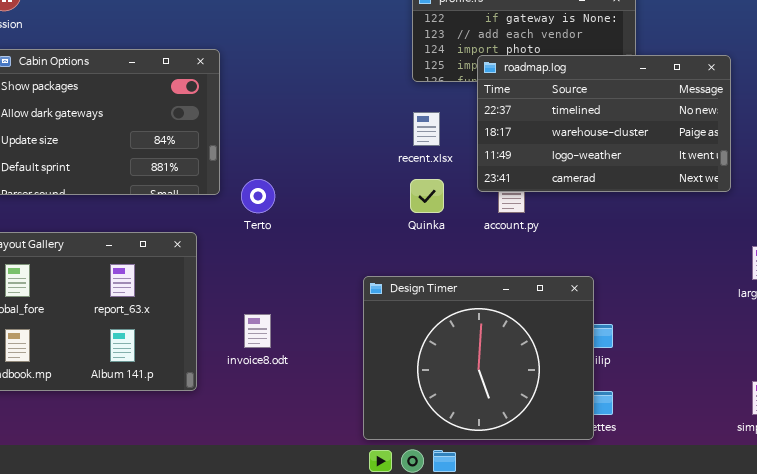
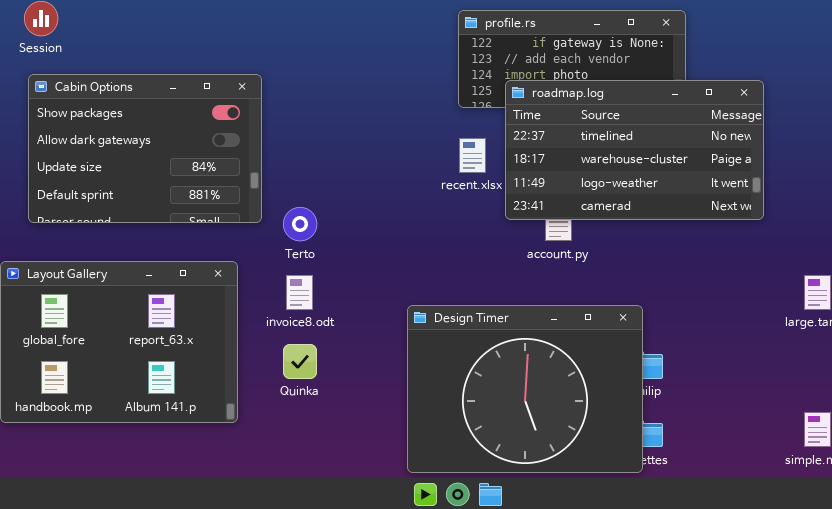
roadmap.log: [477,55,731,192] -> [505,80,764,220], moved
Quinka: [410,179,444,213] -> [283,344,317,379], moved
invoice8.odt: [244,314,271,348] -> [286,275,313,310], moved

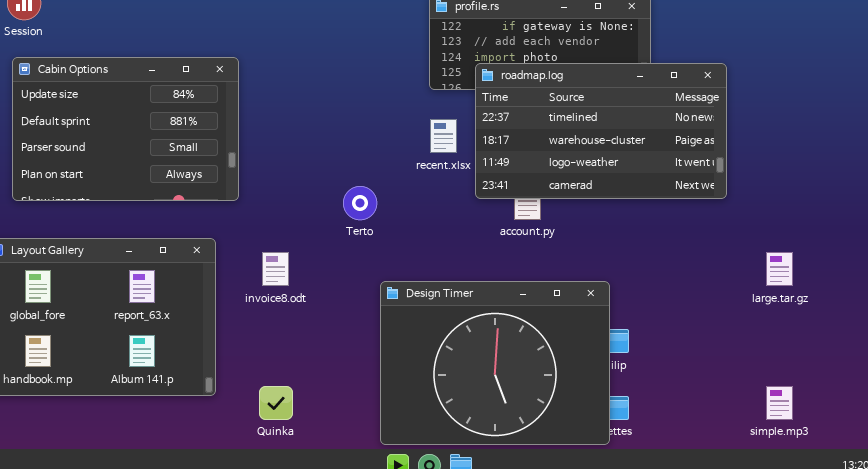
Cabin Options: [28,74,262,223] -> [12,57,239,201], scrolled down 2 rows
Terto: [283,207,317,241] -> [343,186,377,220], moved
Quinka: [283,344,317,379] -> [259,386,293,420], moved

